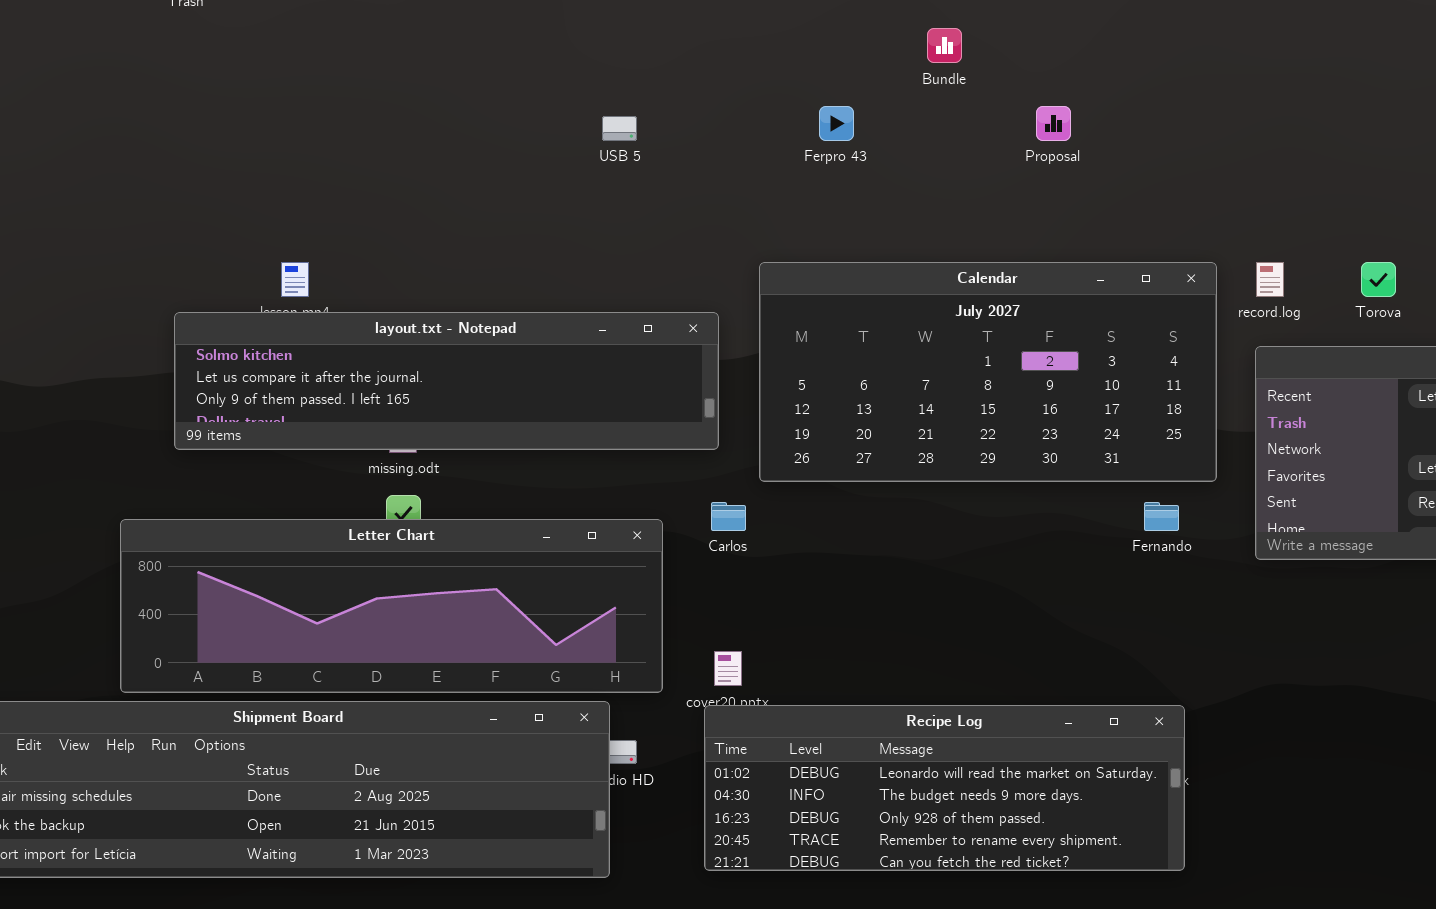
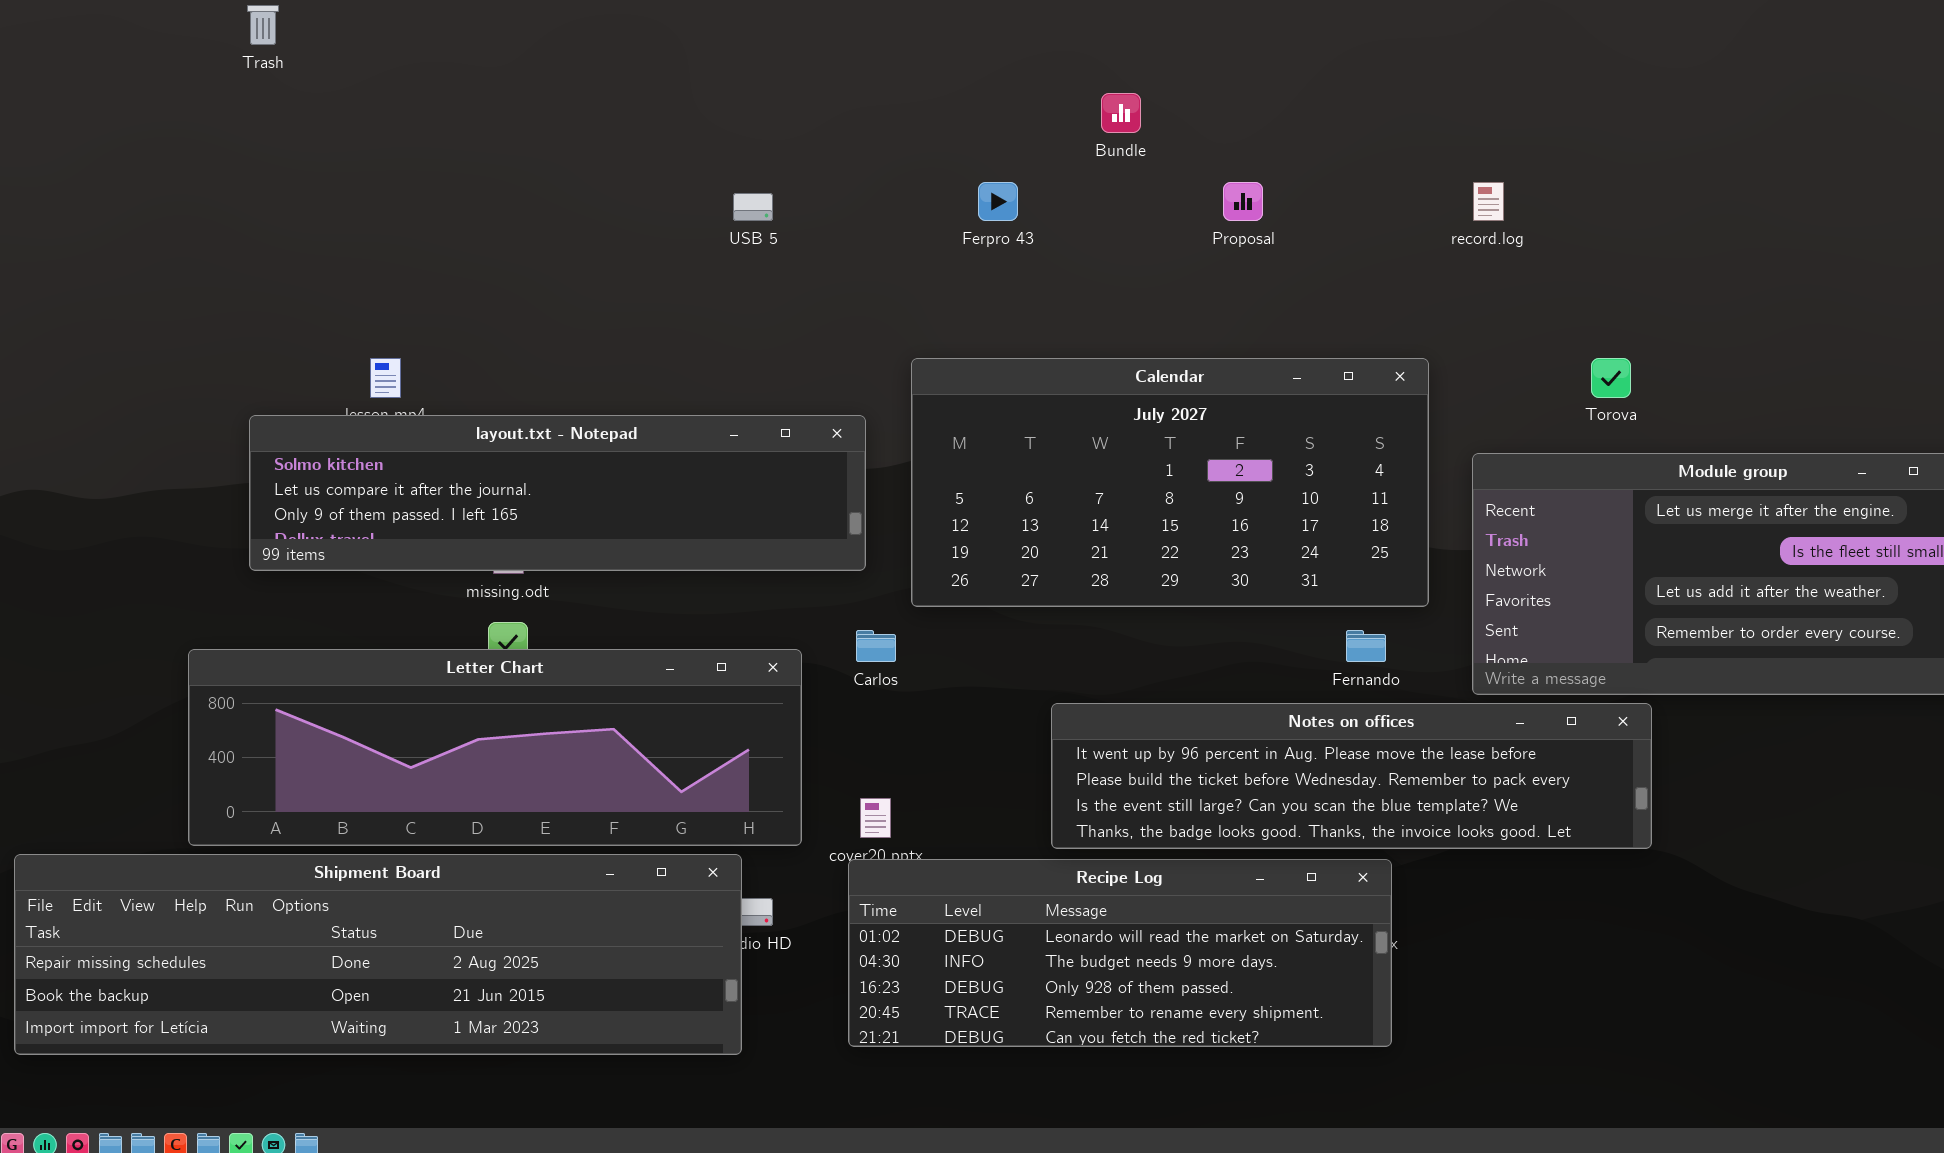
record.log: [1256,262,1284,297] -> [1473,182,1504,221], moved
Notes on offices: none -> [1051,703,1652,849], opened

